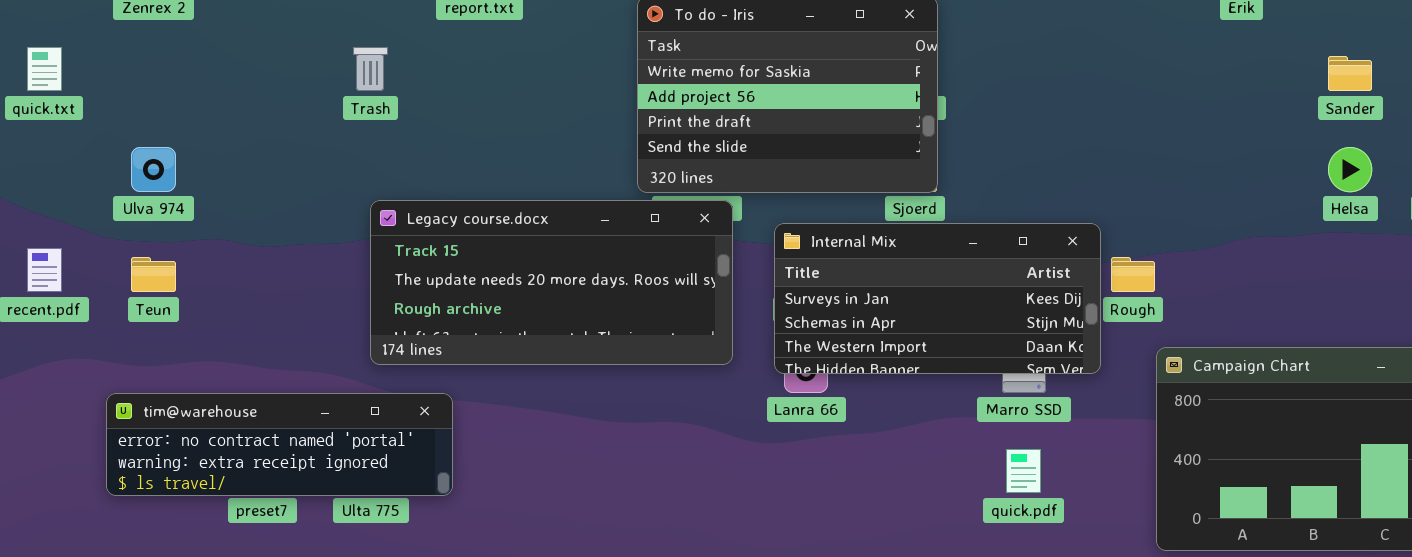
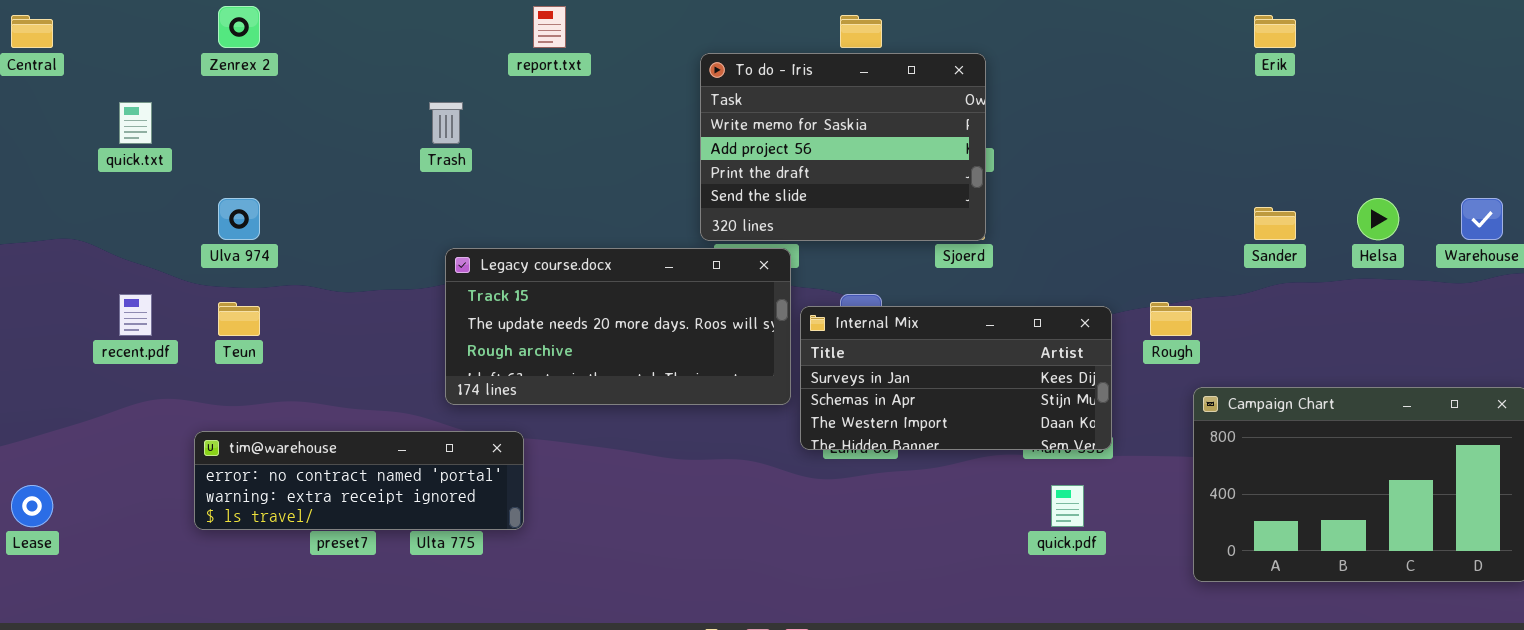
Sander: [1328,56,1372,91] -> [1254,207,1296,240], moved
Internal Mix: [774,223,1101,374] -> [800,306,1112,450], moved

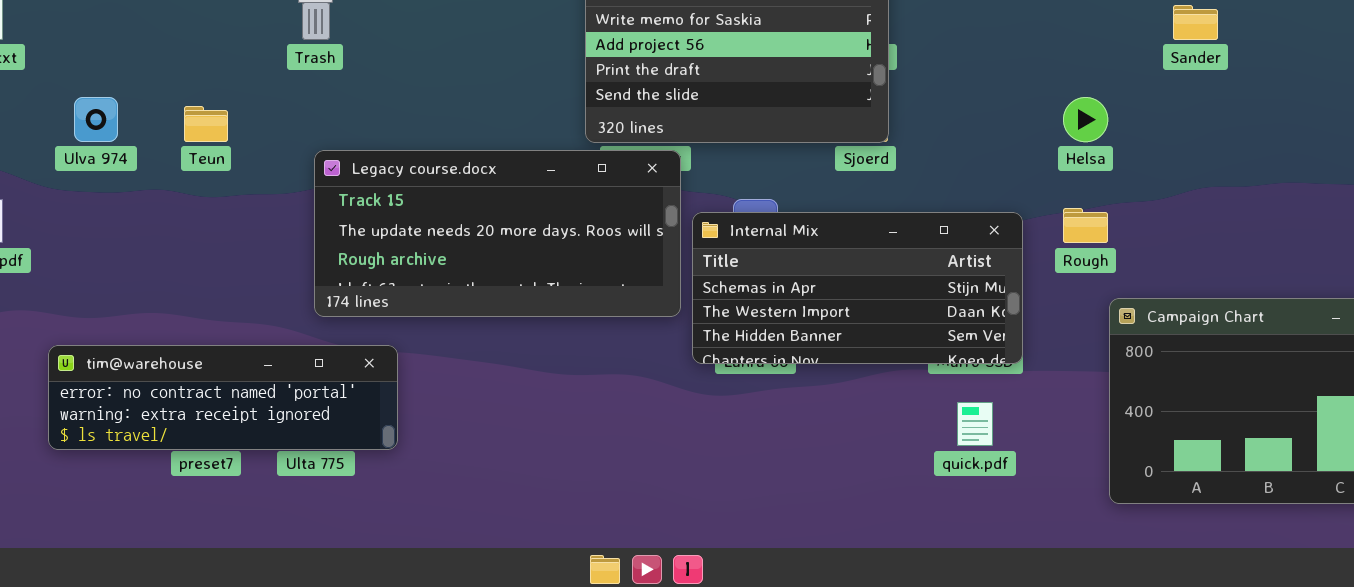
Helsa: [1357,198,1399,240] -> [1063,97,1108,142], moved
Sander: [1254,207,1296,240] -> [1173,5,1218,40], moved
Teun: [218,302,260,336] -> [184,106,228,142], moved
Internal Mix: [800,306,1112,450] -> [692,212,1023,364], scrolled down 1 row

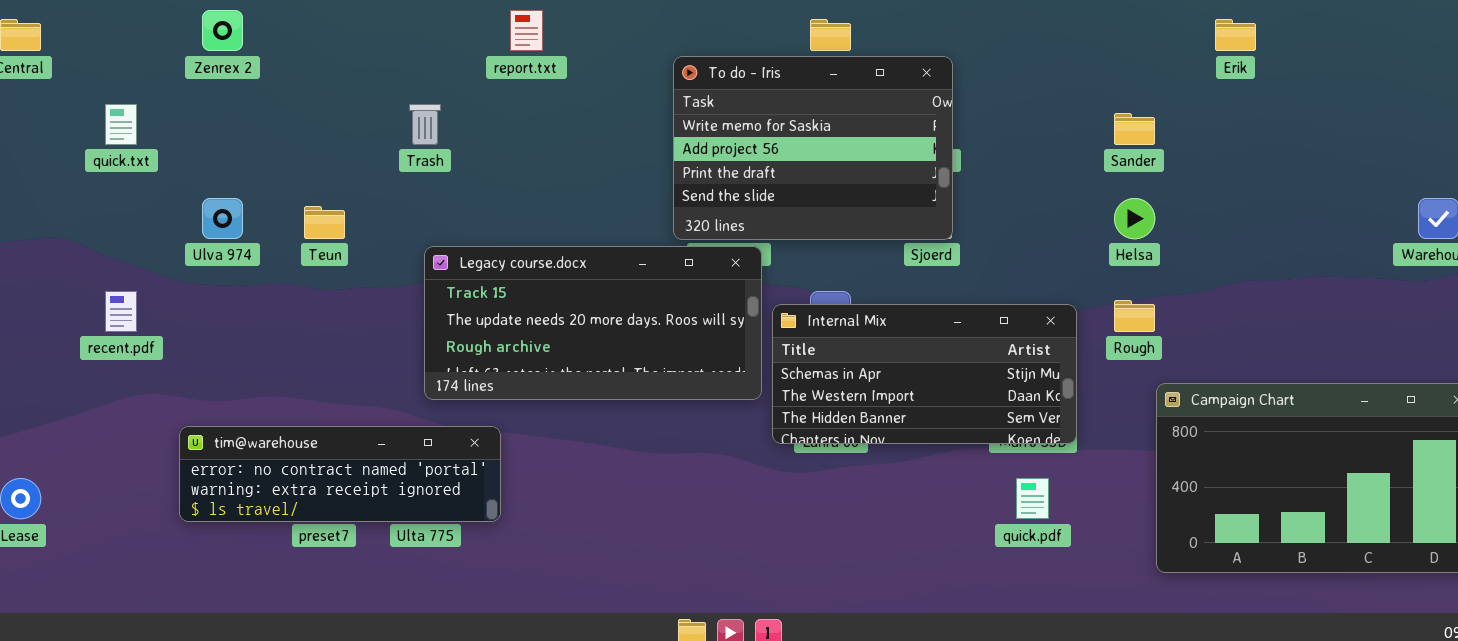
Sander: [1173,5,1218,40] -> [1114,113,1155,145], moved

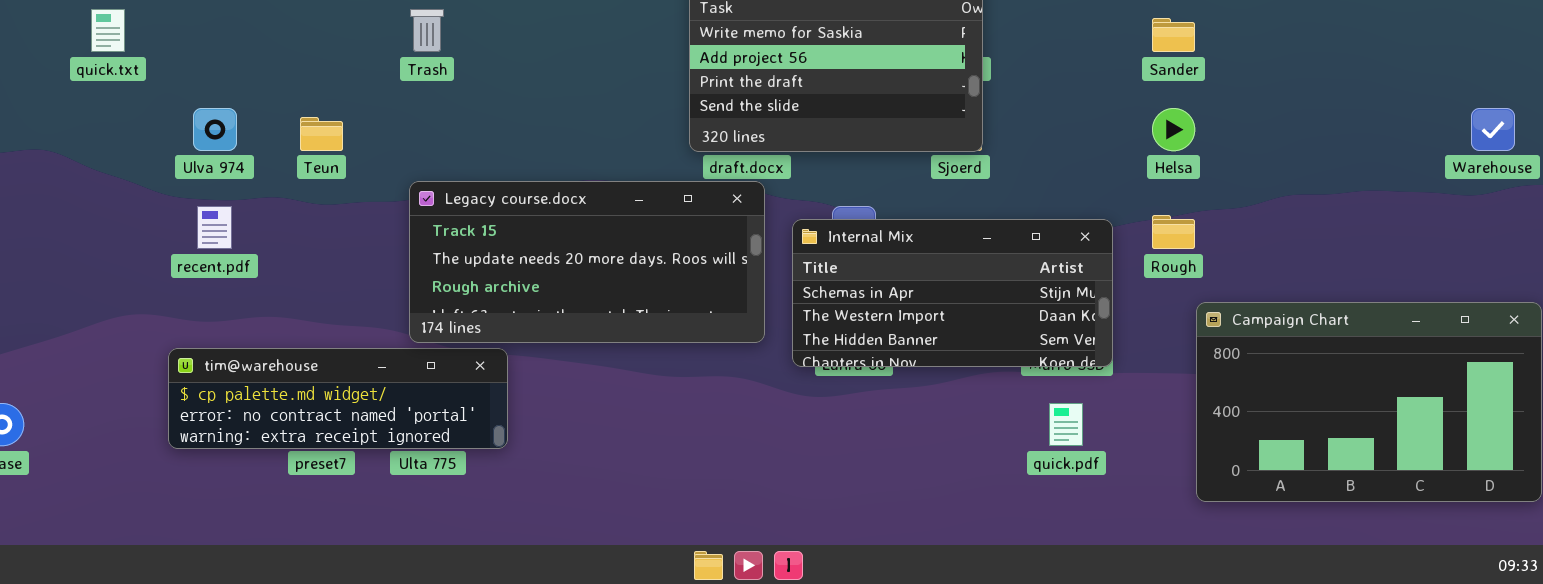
Legacy course.docx: [424,246,762,400] -> [409,181,765,343], moved
recent.pdf: [105,291,137,332] -> [197,206,232,249], moved
tim@warehouse: [179,426,501,522] -> [168,348,508,449], scrolled up 1 row

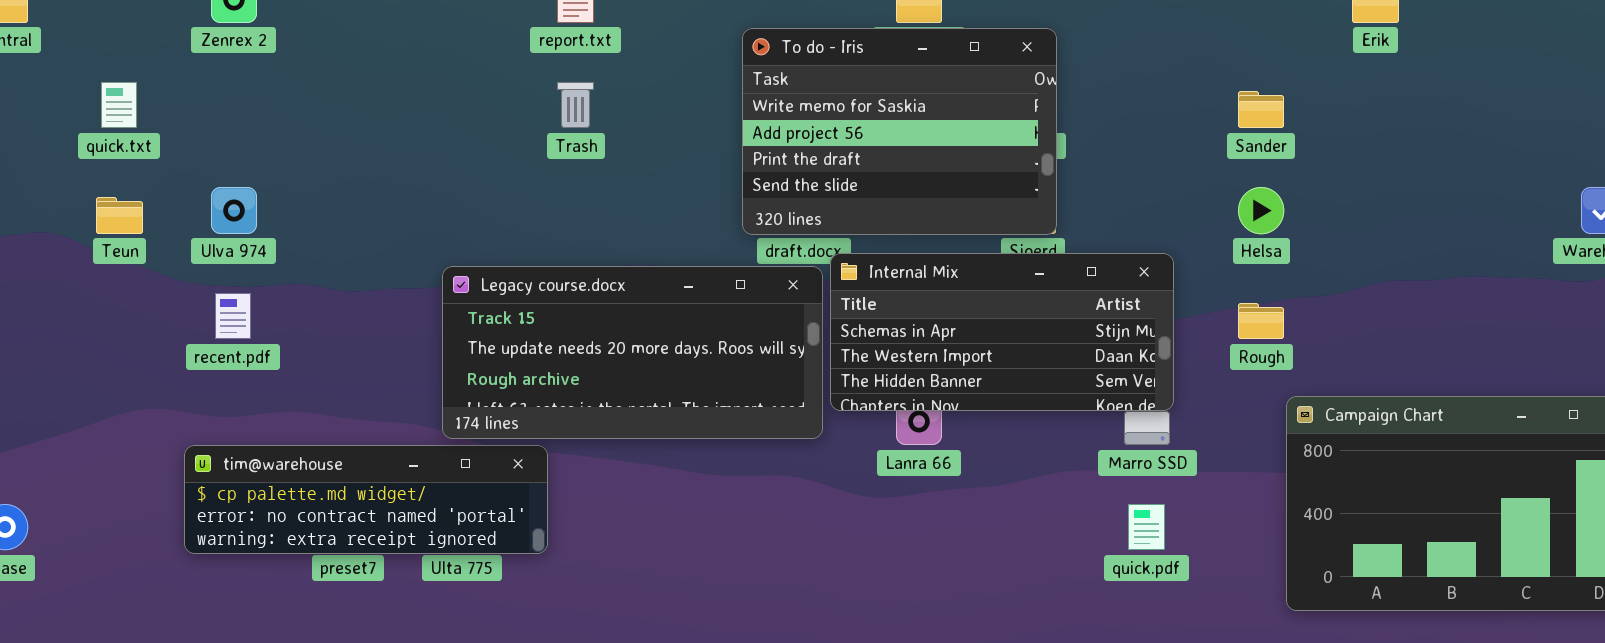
Trash: [410,9,444,52] -> [557,82,594,128], moved
Teun: [300,117,343,151] -> [96,197,143,234], moved
Internal Mix: [792,219,1113,367] -> [830,253,1174,411], moved

